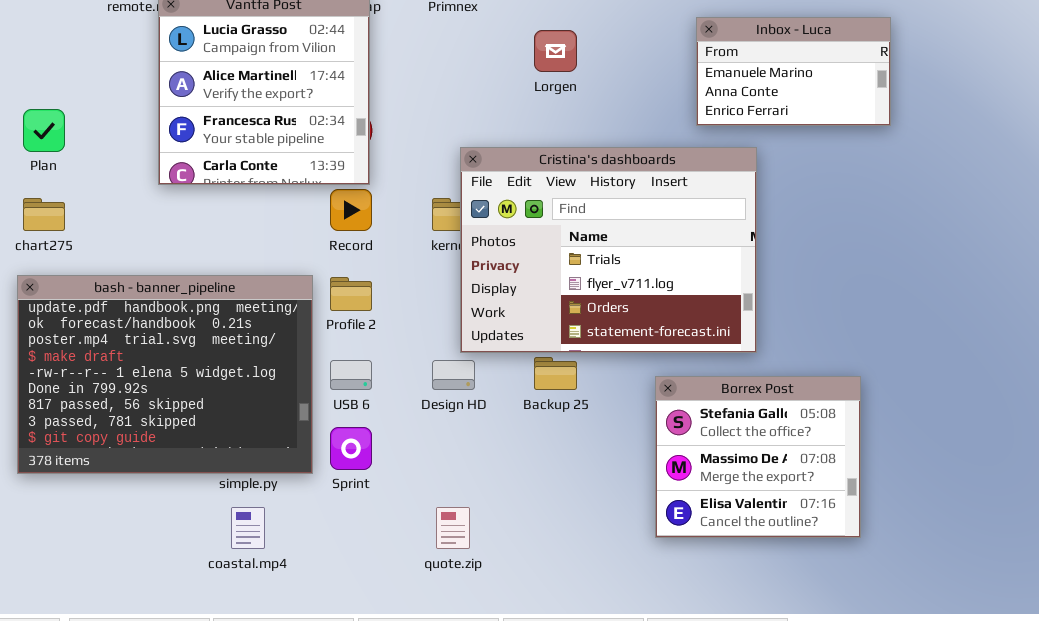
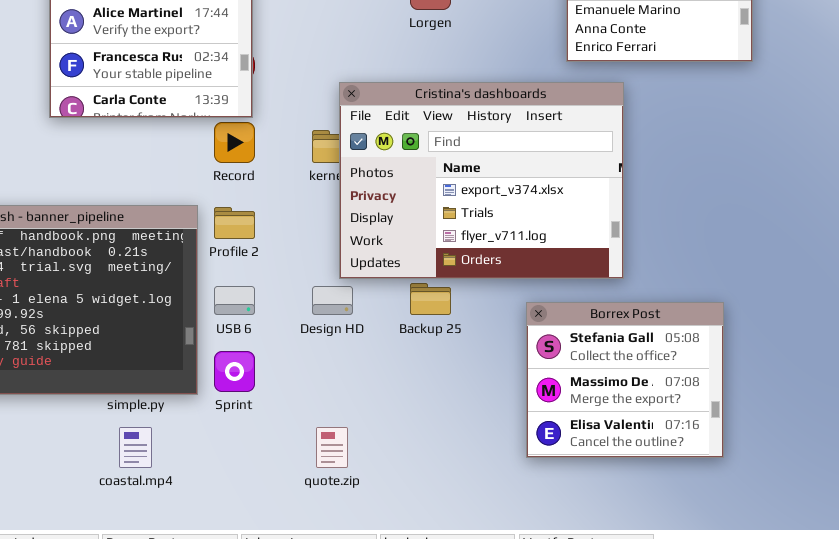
Cristina's dashboards: [460,147,757,353] -> [339,82,624,279], scrolled up 1 row

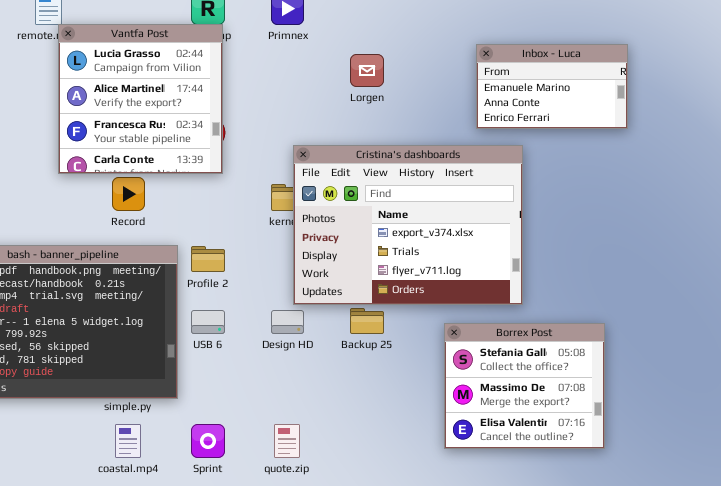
Record: [214,122,255,163] -> [112,177,145,211], moved
Sprint: [214,351,255,392] -> [191,424,225,458], moved

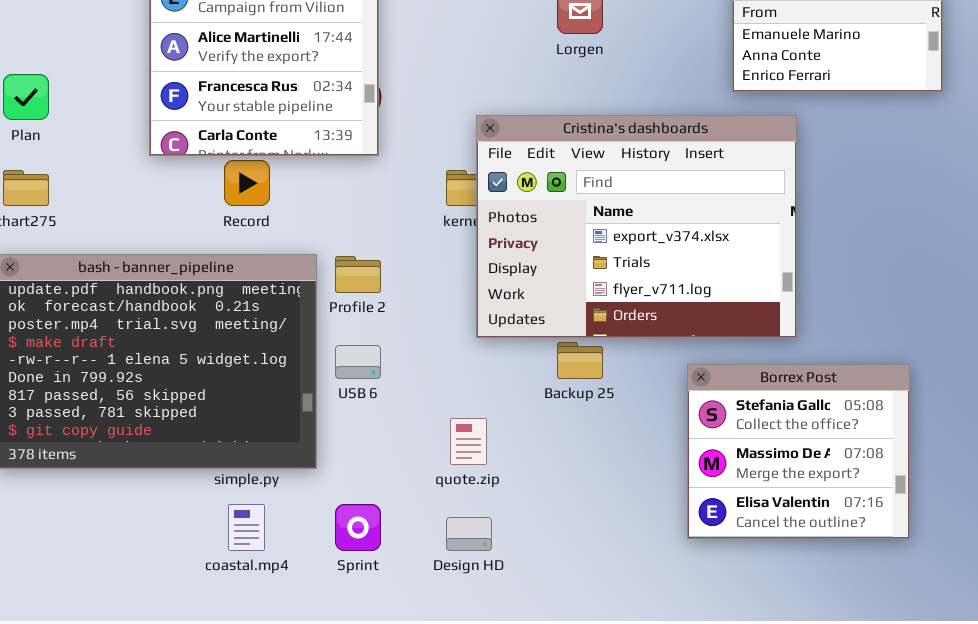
Design HD: [271,310,304,334] -> [446,517,492,551], moved
quote.zip: [274,424,300,458] -> [450,418,487,465], moved

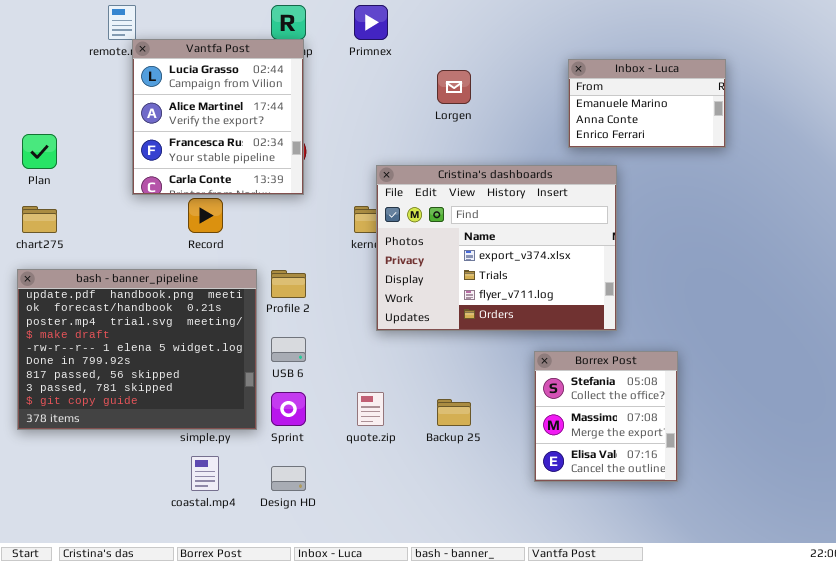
Backup 25: [557,342,603,379] -> [437,399,471,426], moved
Borrex Post: [687,364,910,539] -> [534,351,678,482], resized
Sprint: [335,504,381,551] -> [271,392,306,426], moved
Design HD: [446,517,492,551] -> [271,466,306,491], moved

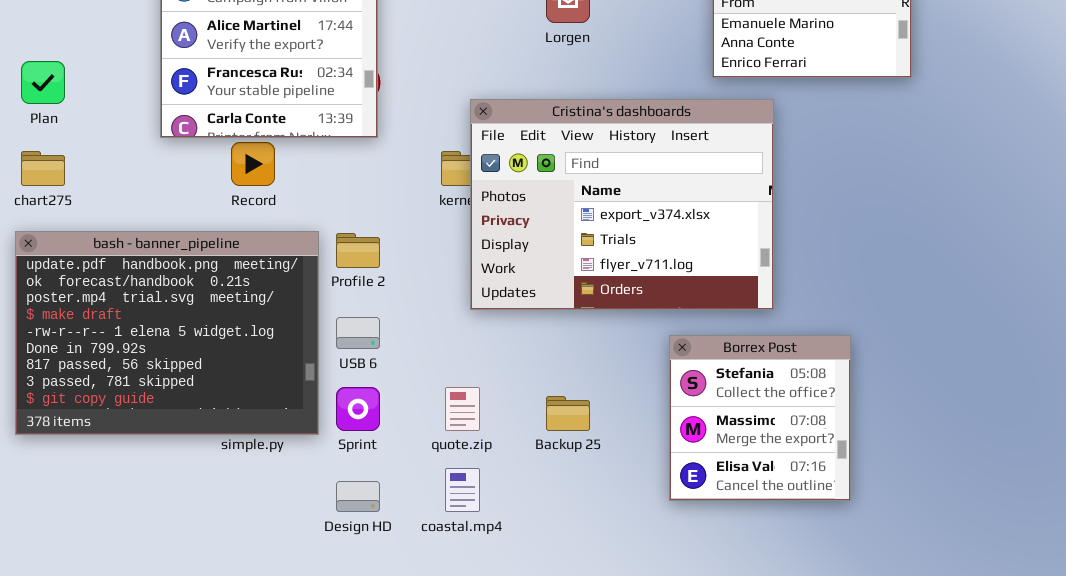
coastal.mp4: [191,456,219,491] -> [445,468,480,512], moved

